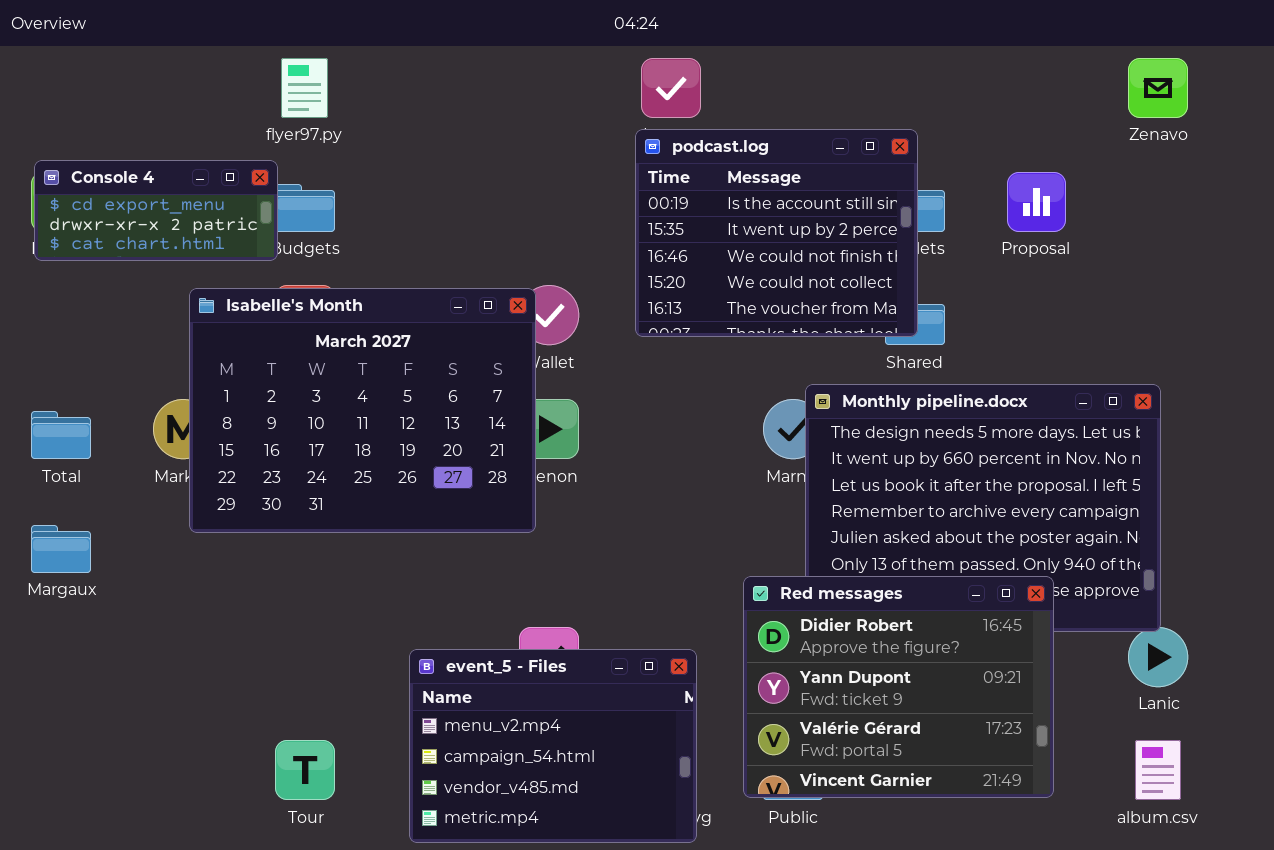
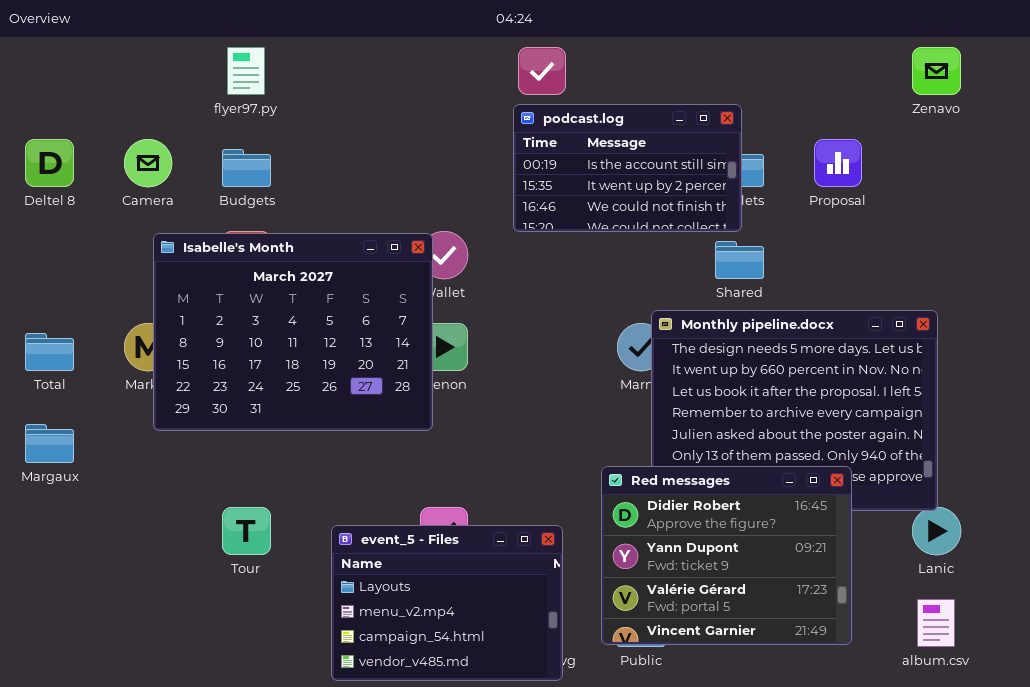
podcast.log: [635,129,918,337] -> [513,104,742,232], resized
Console 4: [34,160,278,261] -> none, closed
event_5 - Files: [409,649,697,843] -> [331,525,563,681], scrolled up 1 row
Tour: [275,740,335,800] -> [222,507,271,555], moved

